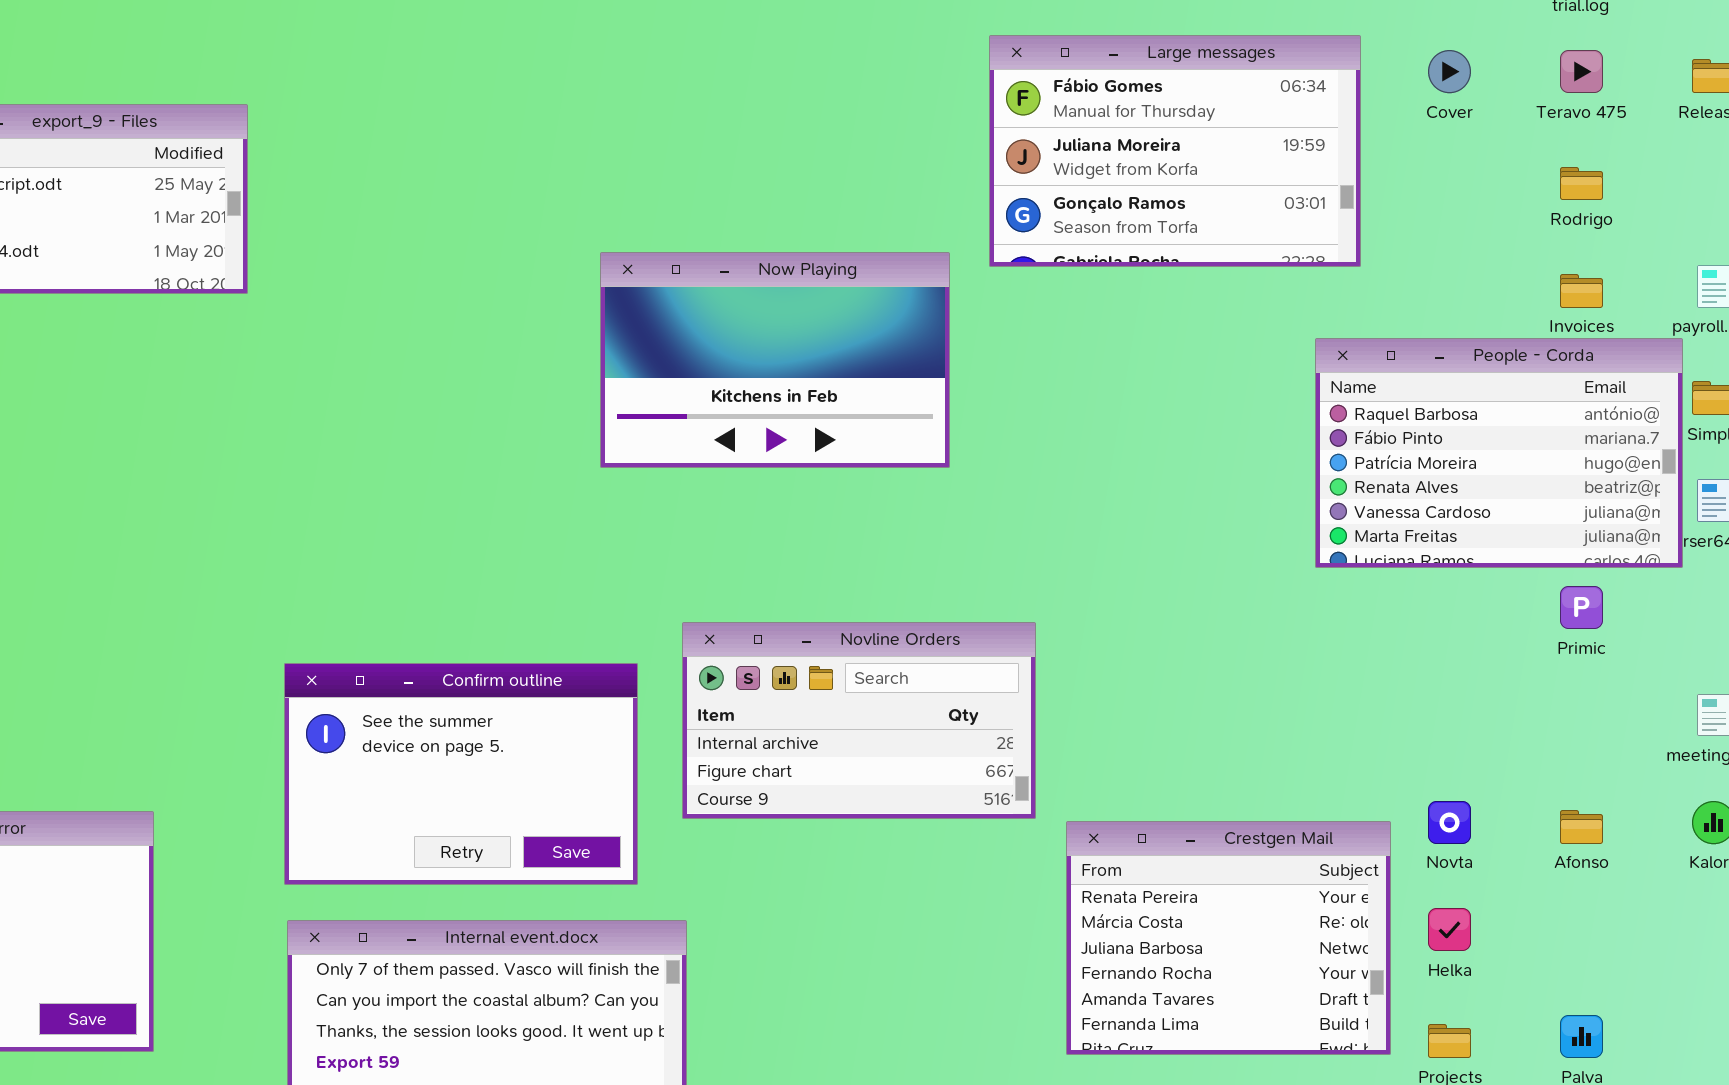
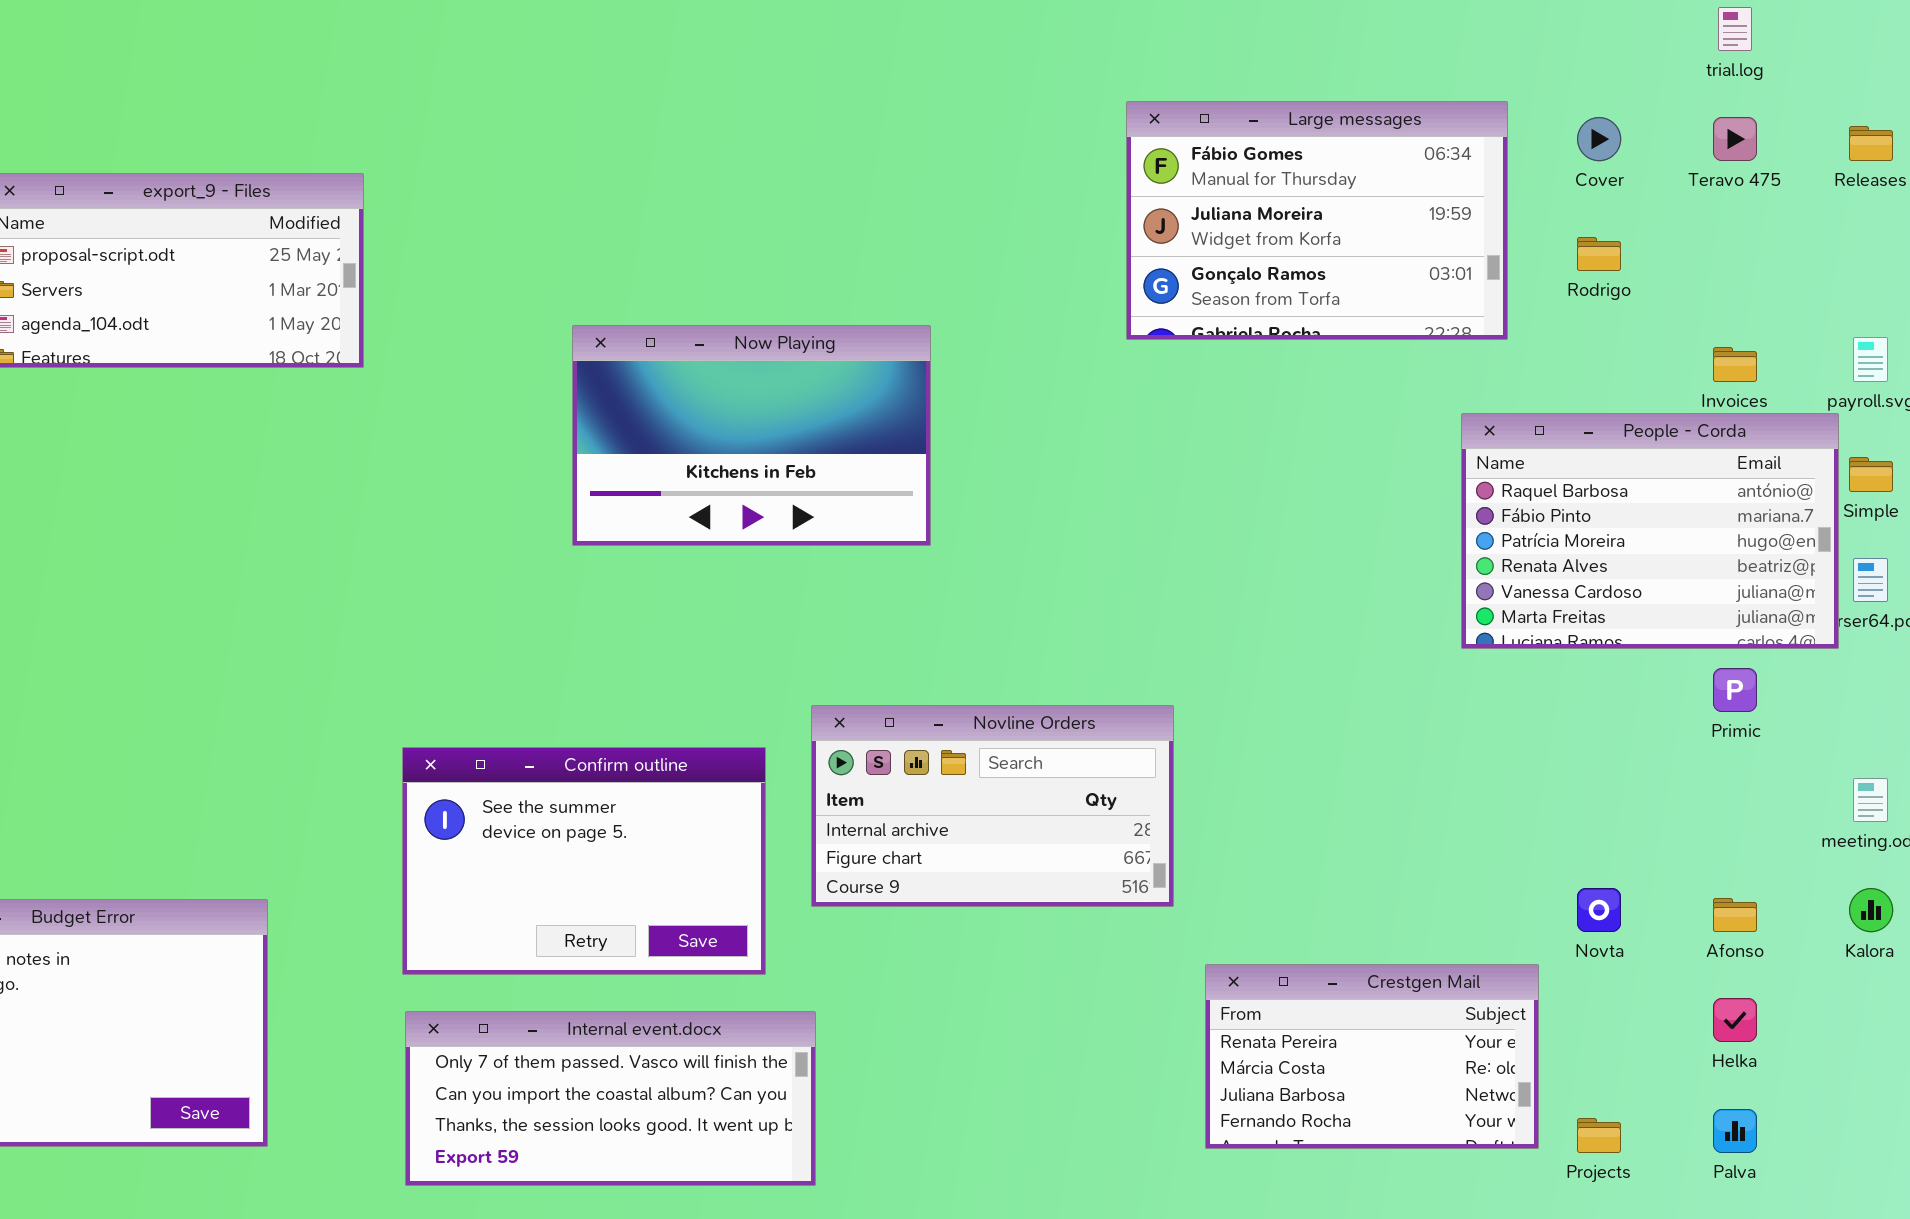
Rodrigo: [1560,167,1603,200] -> [1577,237,1621,271], moved
Now Playing: [600,252,950,468] -> [572,325,931,546], moved
Crestgen Mail: [1066,821,1391,1055] -> [1205,964,1539,1149], resized
Helka: [1428,908,1471,951] -> [1713,998,1757,1042], moved

